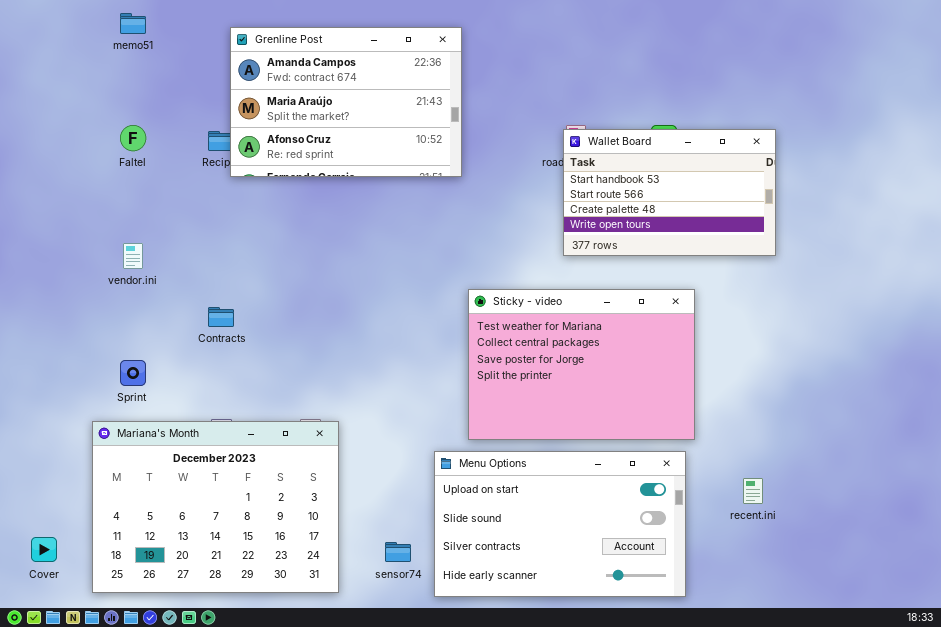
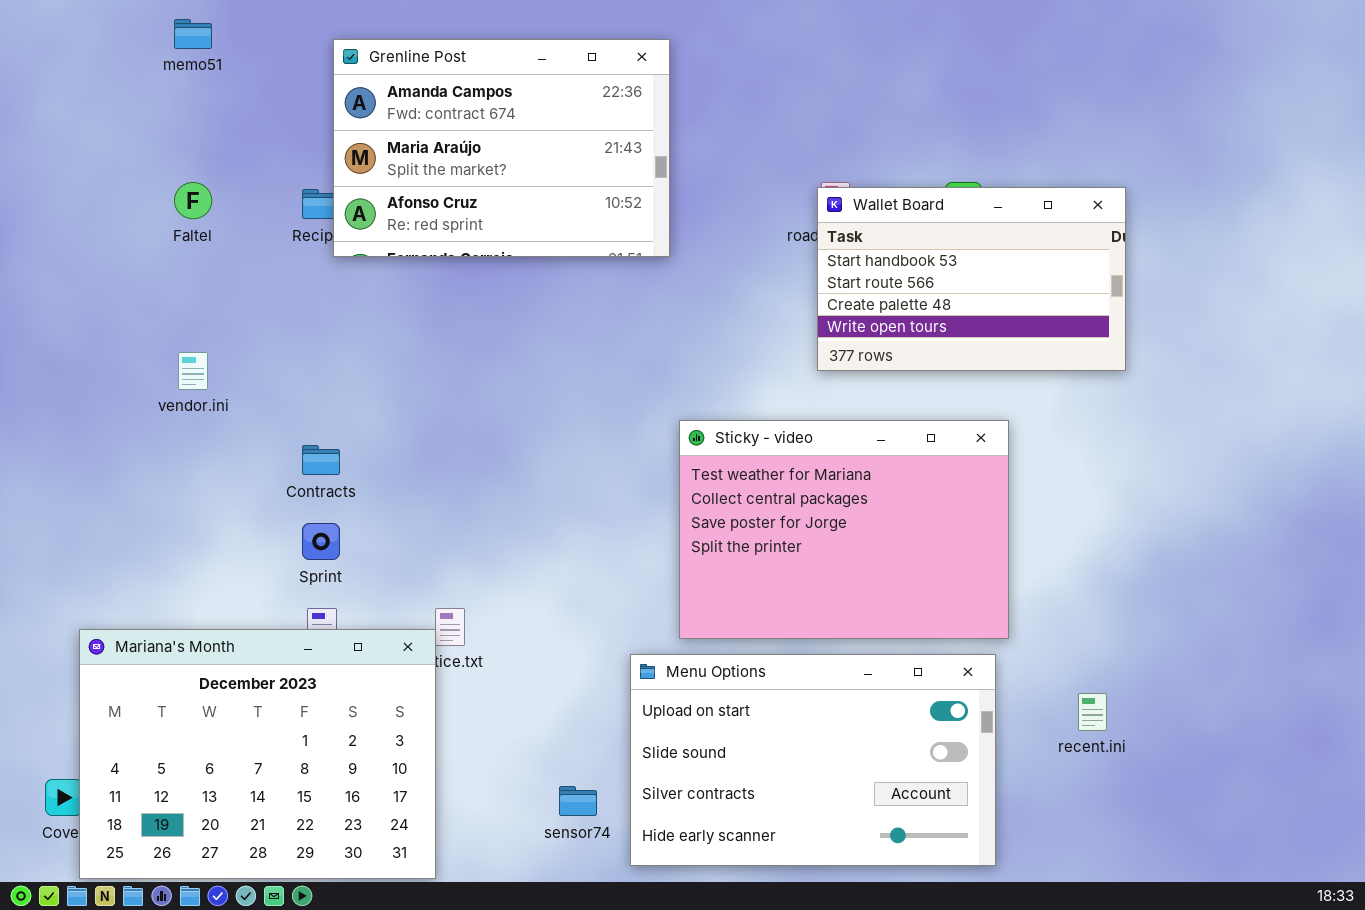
Sprint: [120,360,146,386] -> [302,523,340,560], moved
Mariana's Month: [92,421,339,593] -> [79,629,436,879], moved

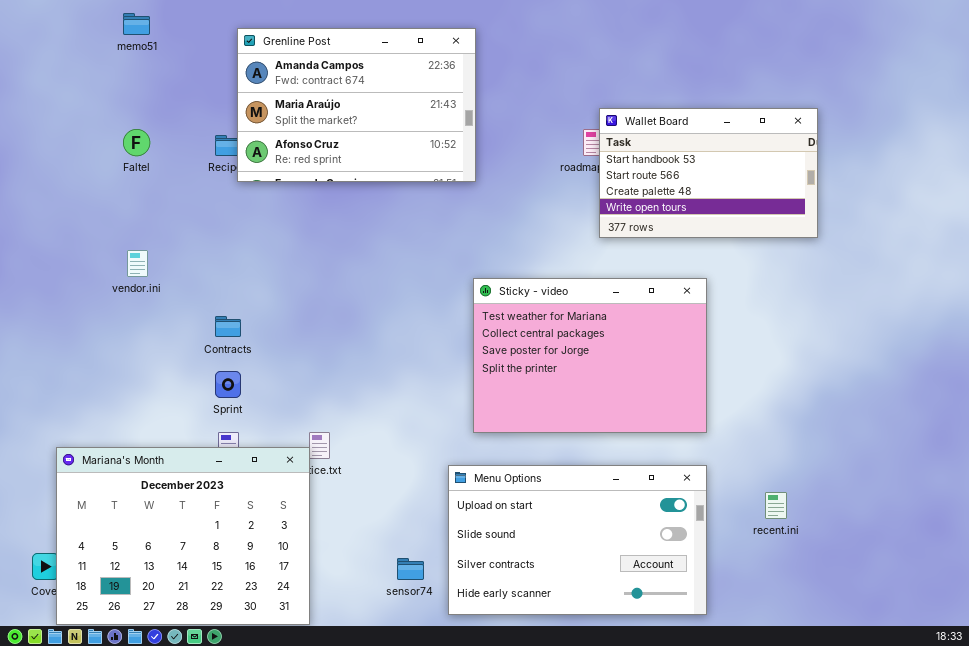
Wallet Board: [817,187,1126,371] -> [599,108,818,238], moved
Sticky - video: [679,420,1009,639] -> [473,278,707,433], moved

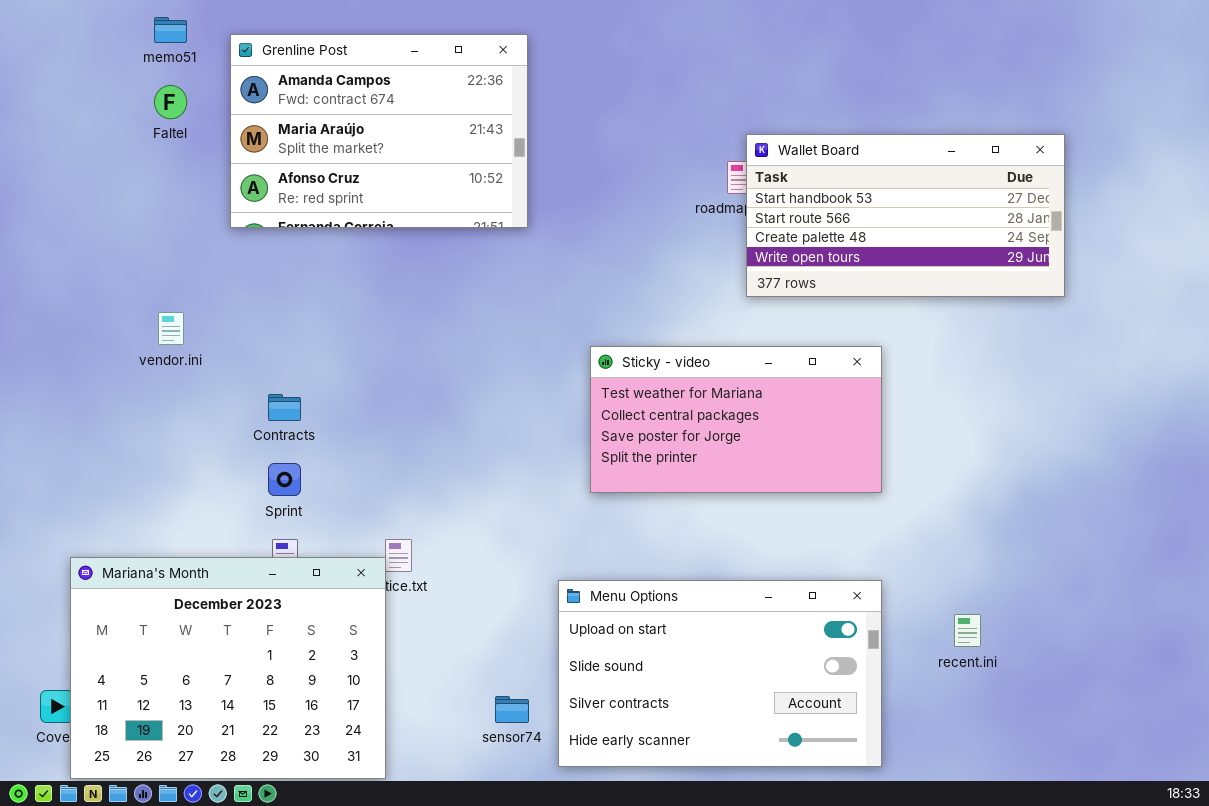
Grenline Post: [237,28,476,182] -> [230,34,528,228], moved
Wallet Board: [599,108,818,238] -> [746,134,1065,297], resized
Faltel: [123,129,150,156] -> [154,85,187,119], moved
Sticky - video: [473,278,707,433] -> [590,346,882,493], resized

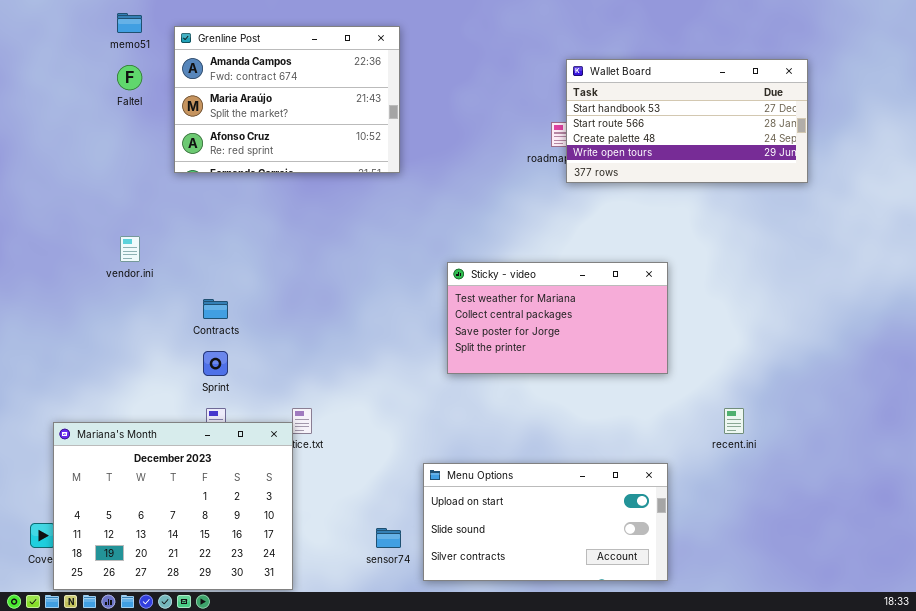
Wallet Board: [746,134,1065,297] -> [566,59,808,183], moved
Menu Options: [558,580,882,767] -> [423,463,668,581], resized
recent.ini: [954,614,981,647] -> [724,408,744,434], moved

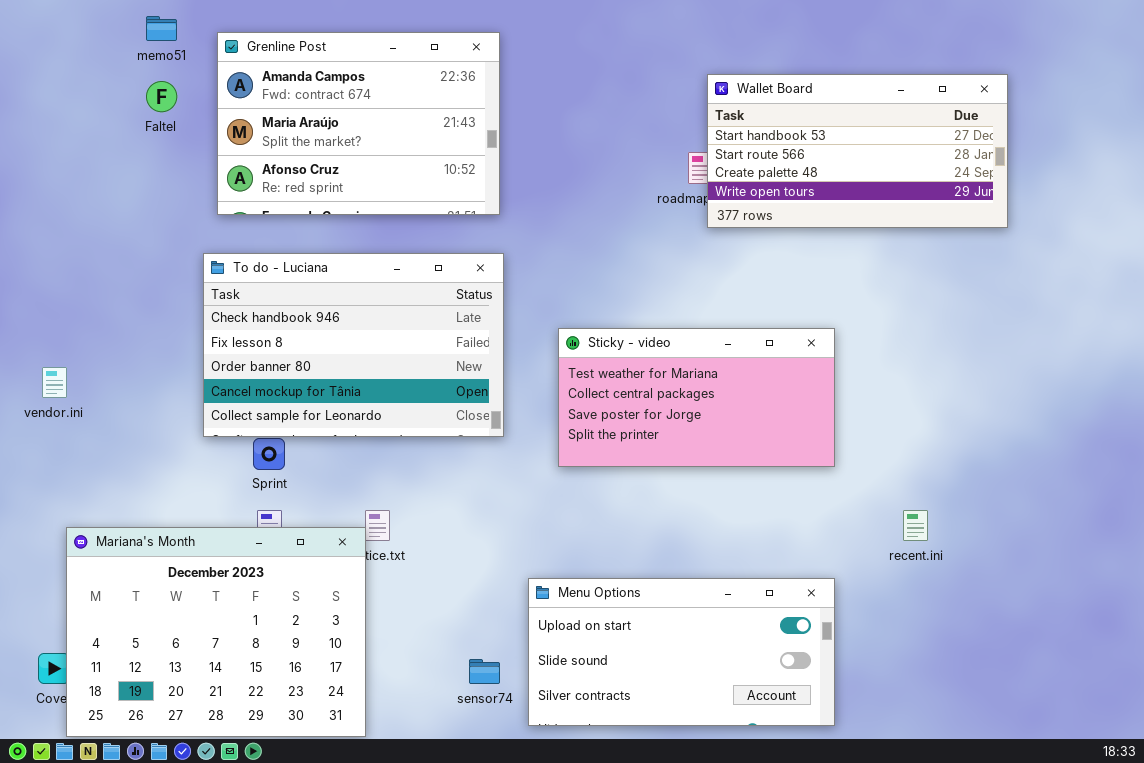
To do - Luciana: none -> [203,253,504,437], opened
vendor.ini: [120,236,140,262] -> [42,367,67,398], moved

